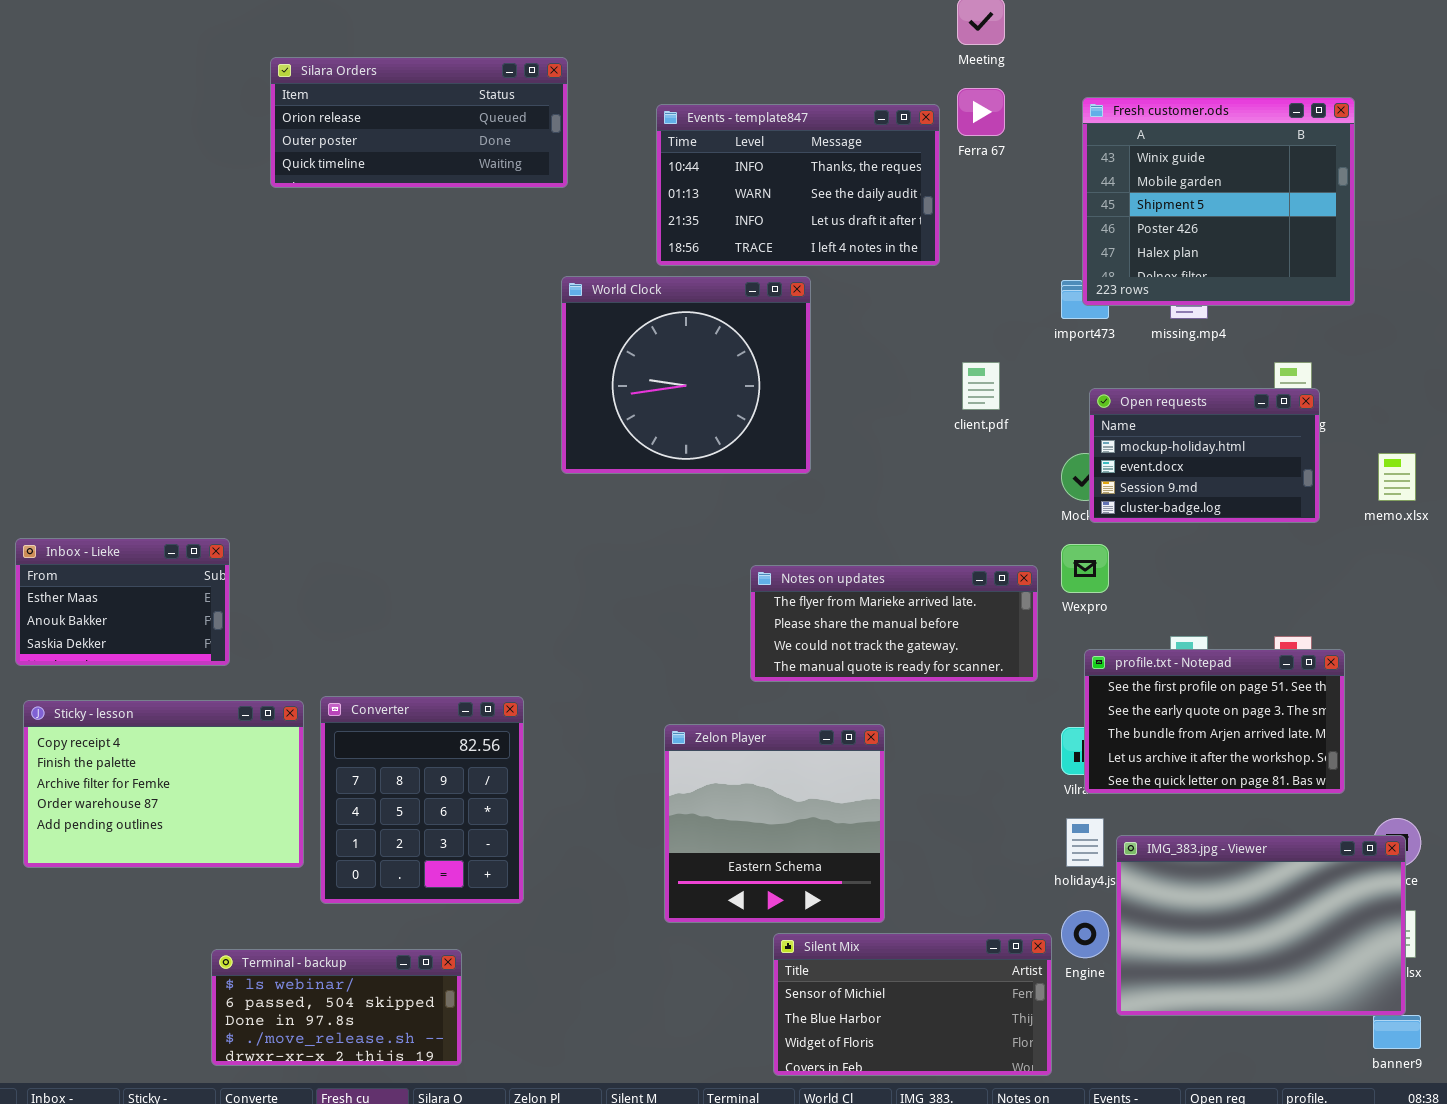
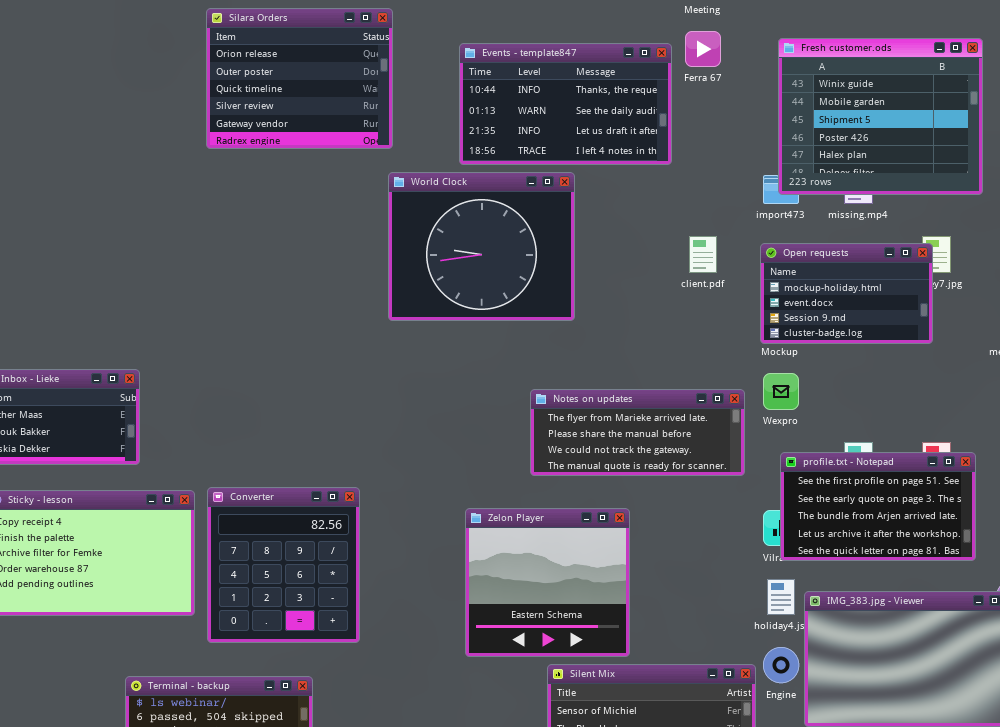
Silara Orders: [270,57,568,188] -> [206,8,393,149], resized
Open requests: [1089,388,1320,523] -> [760,243,933,344], moved

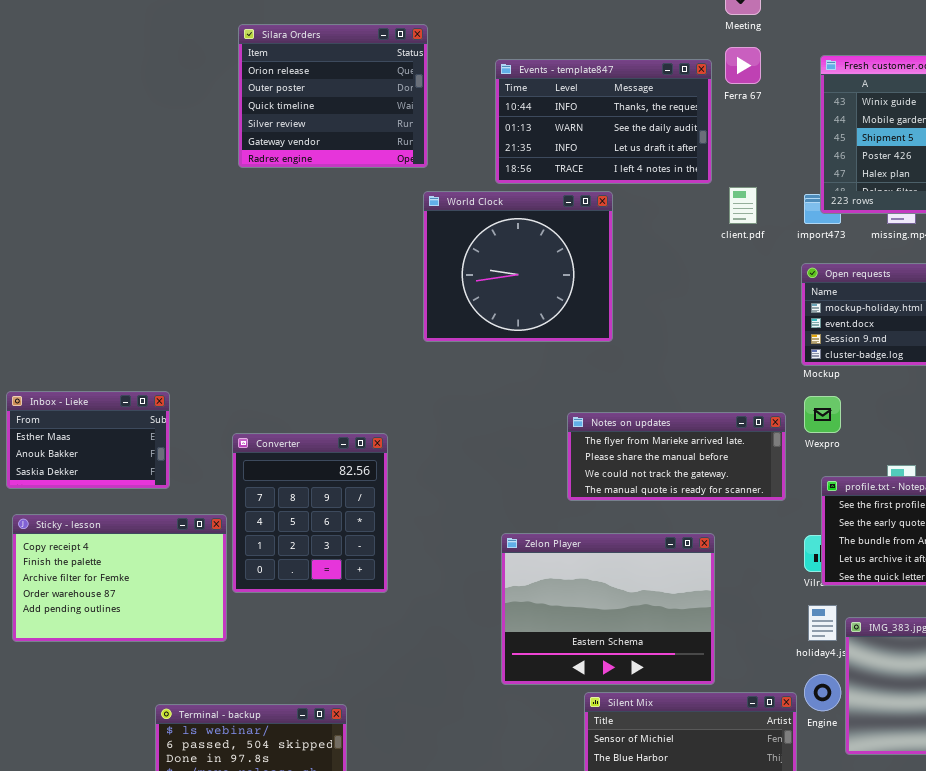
client.pdf: [689,236,717,273] -> [729,187,757,224], moved
Converter: [207,487,360,643] -> [232,433,388,593], moved
Zelon Player: [465,508,630,657] -> [501,533,715,685], resized

